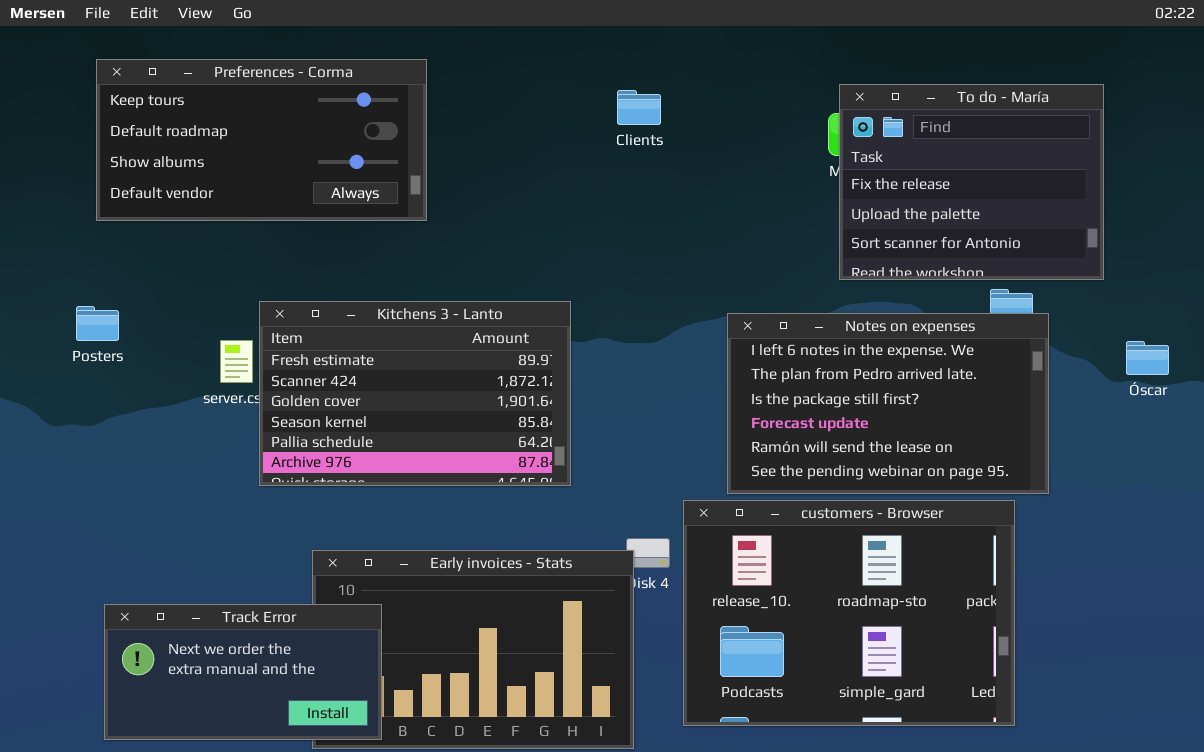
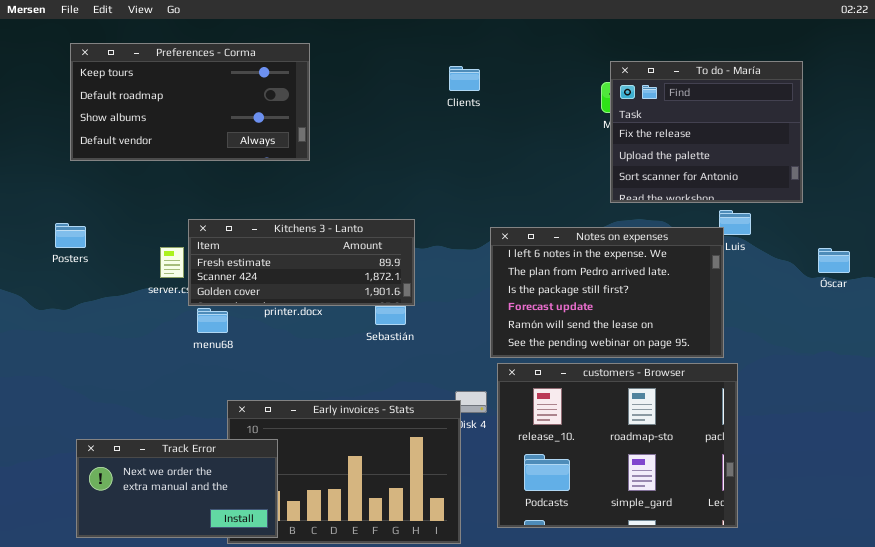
Kitchens 3 - Lanto: [259,301,571,486] -> [188,219,415,306], resized
Notes on expenses: [727,313,1049,494] -> [490,227,724,358], moved

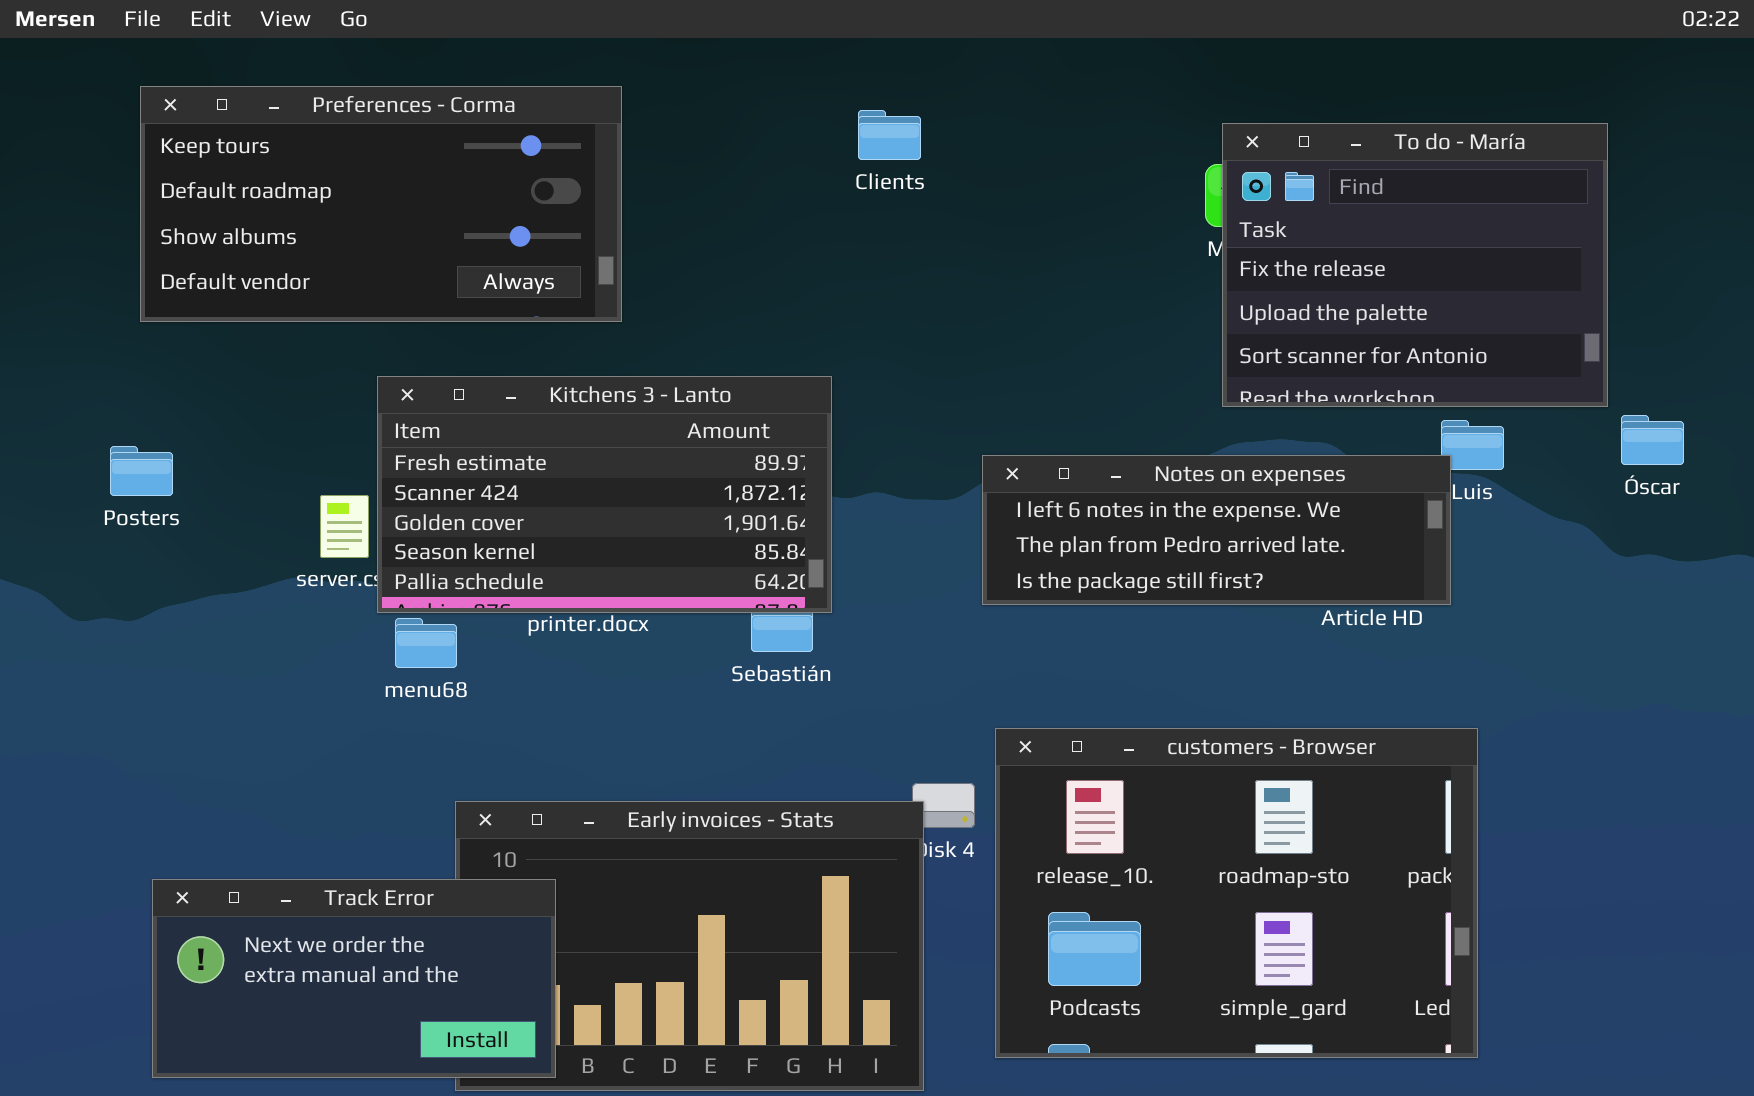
Clients: [449,66,480,91] -> [858,110,921,160], moved
Kitchens 3 - Lanto: [188,219,415,306] -> [377,376,832,613], resized
Notes on expenses: [490,227,724,358] -> [982,455,1451,605], resized
Óscar: [818,248,850,273] -> [1621,415,1684,465], moved

